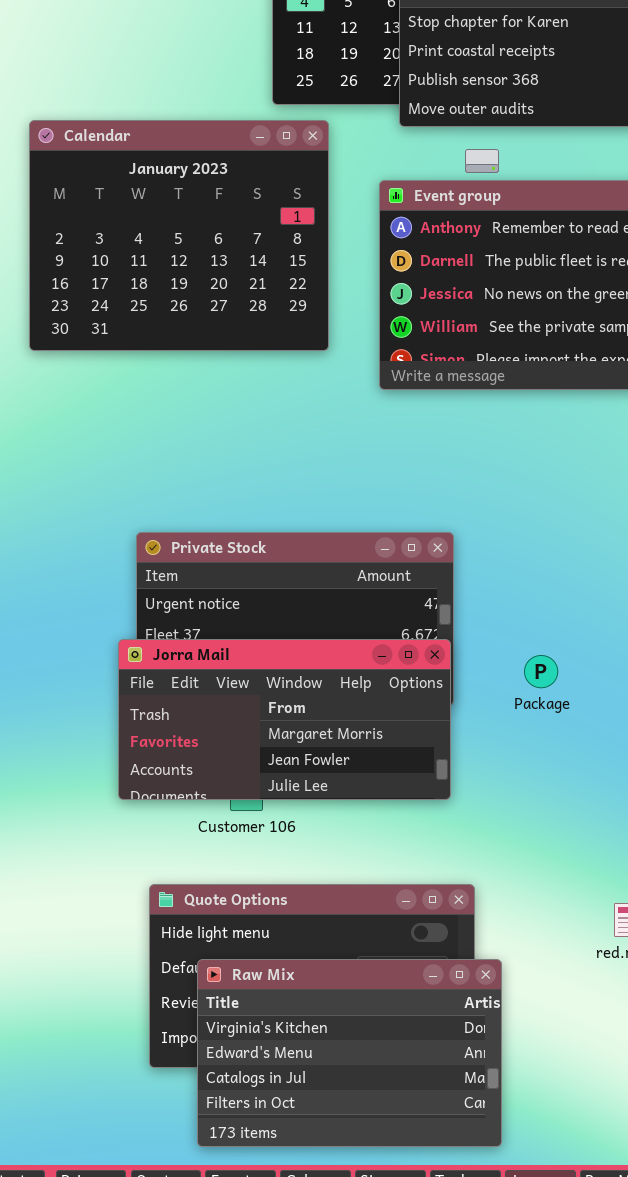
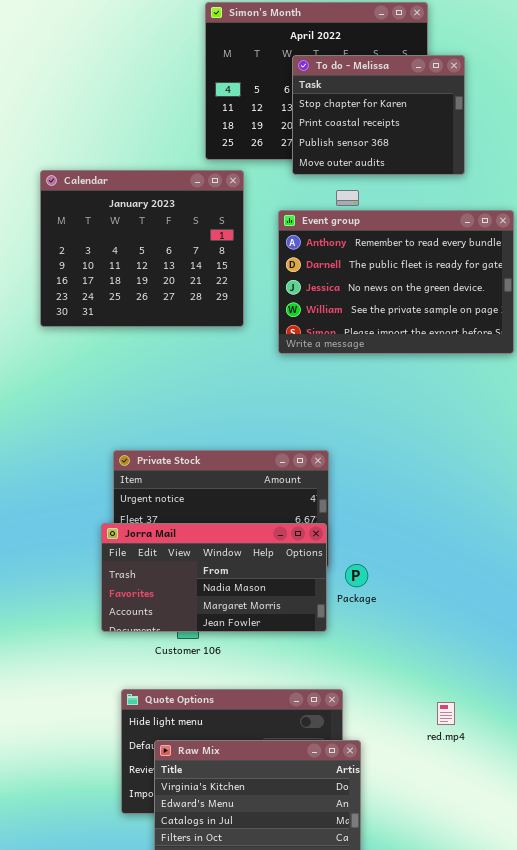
Jorra Mail: [118,639,451,800] -> [101,523,327,632], scrolled up 1 row
Package: [524,655,558,688] -> [345,564,368,587], moved

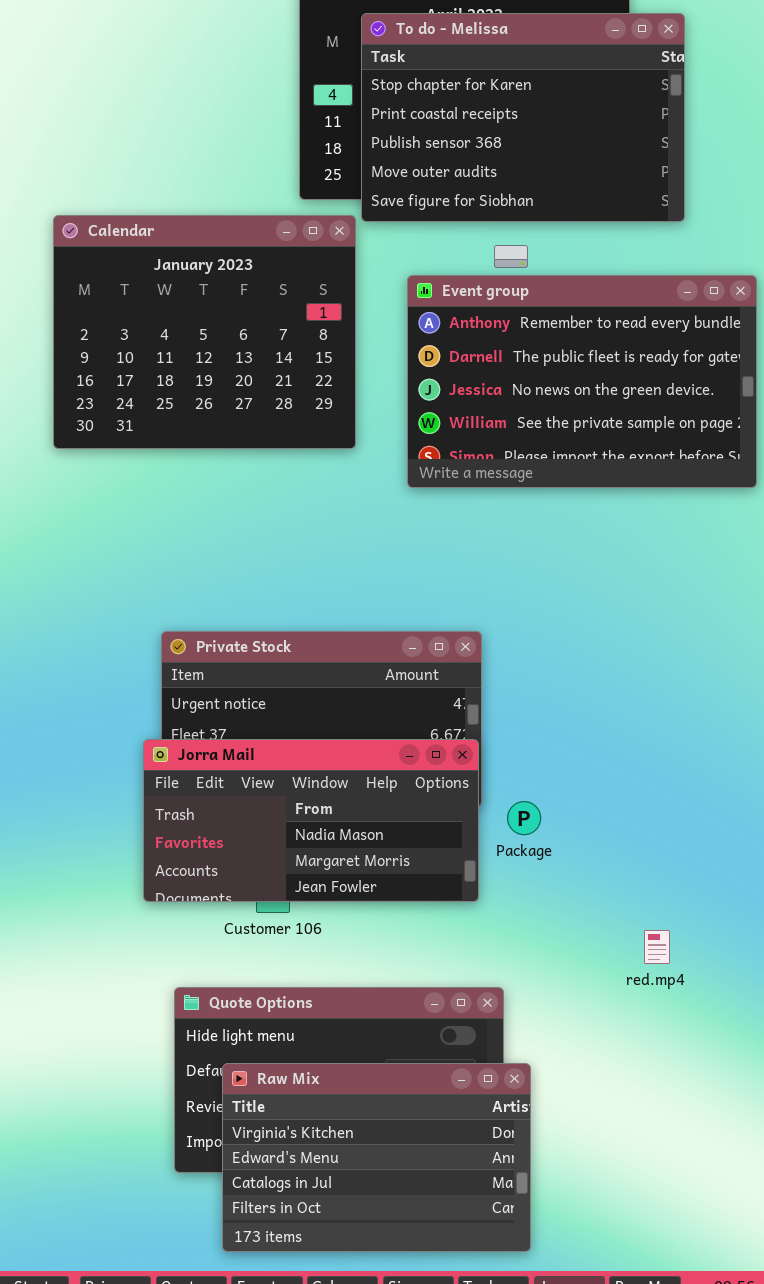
To do - Melissa: [292,55,465,175] -> [361,13,685,222], resized
red.mp4: [437,702,455,725] -> [644,930,670,964], moved

